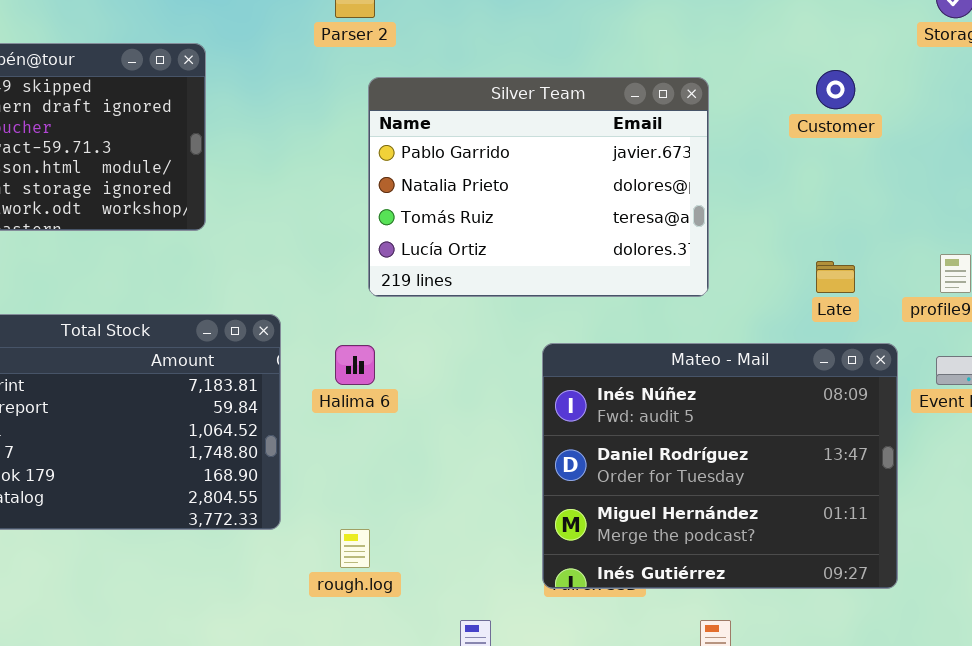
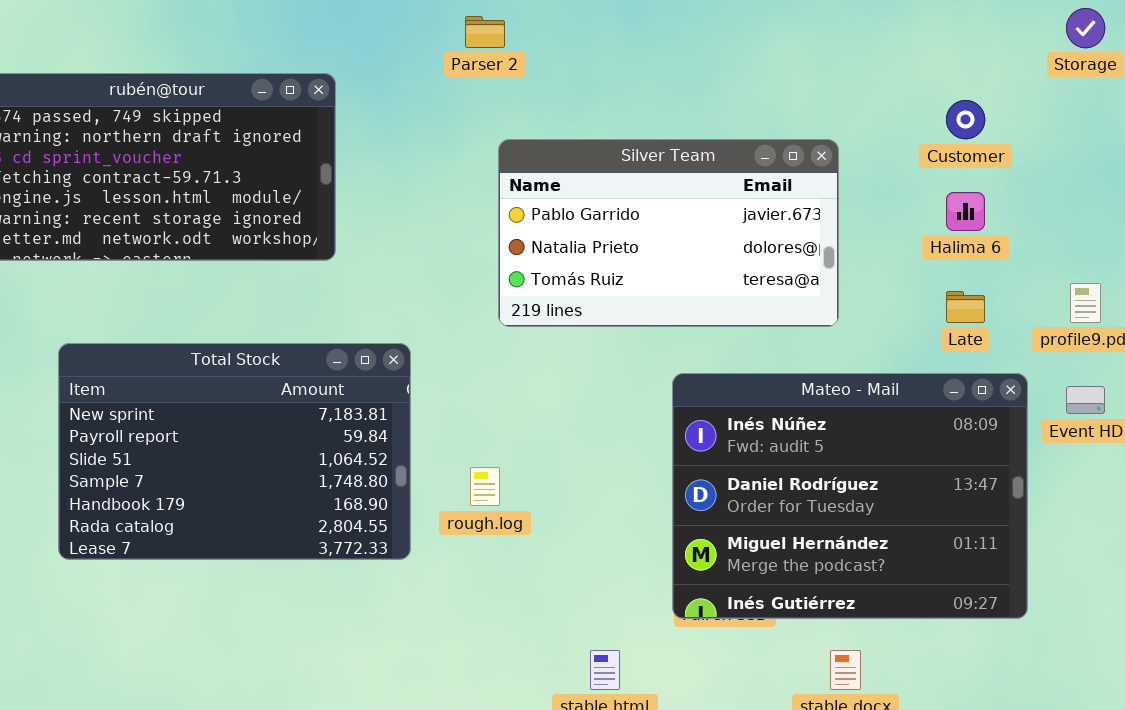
Silver Team: [368,77,709,297] -> [498,139,839,327], resized
Halima 6: [335,345,375,385] -> [946,192,985,231], moved
rough.log: [340,529,370,568] -> [470,467,500,506], moved

